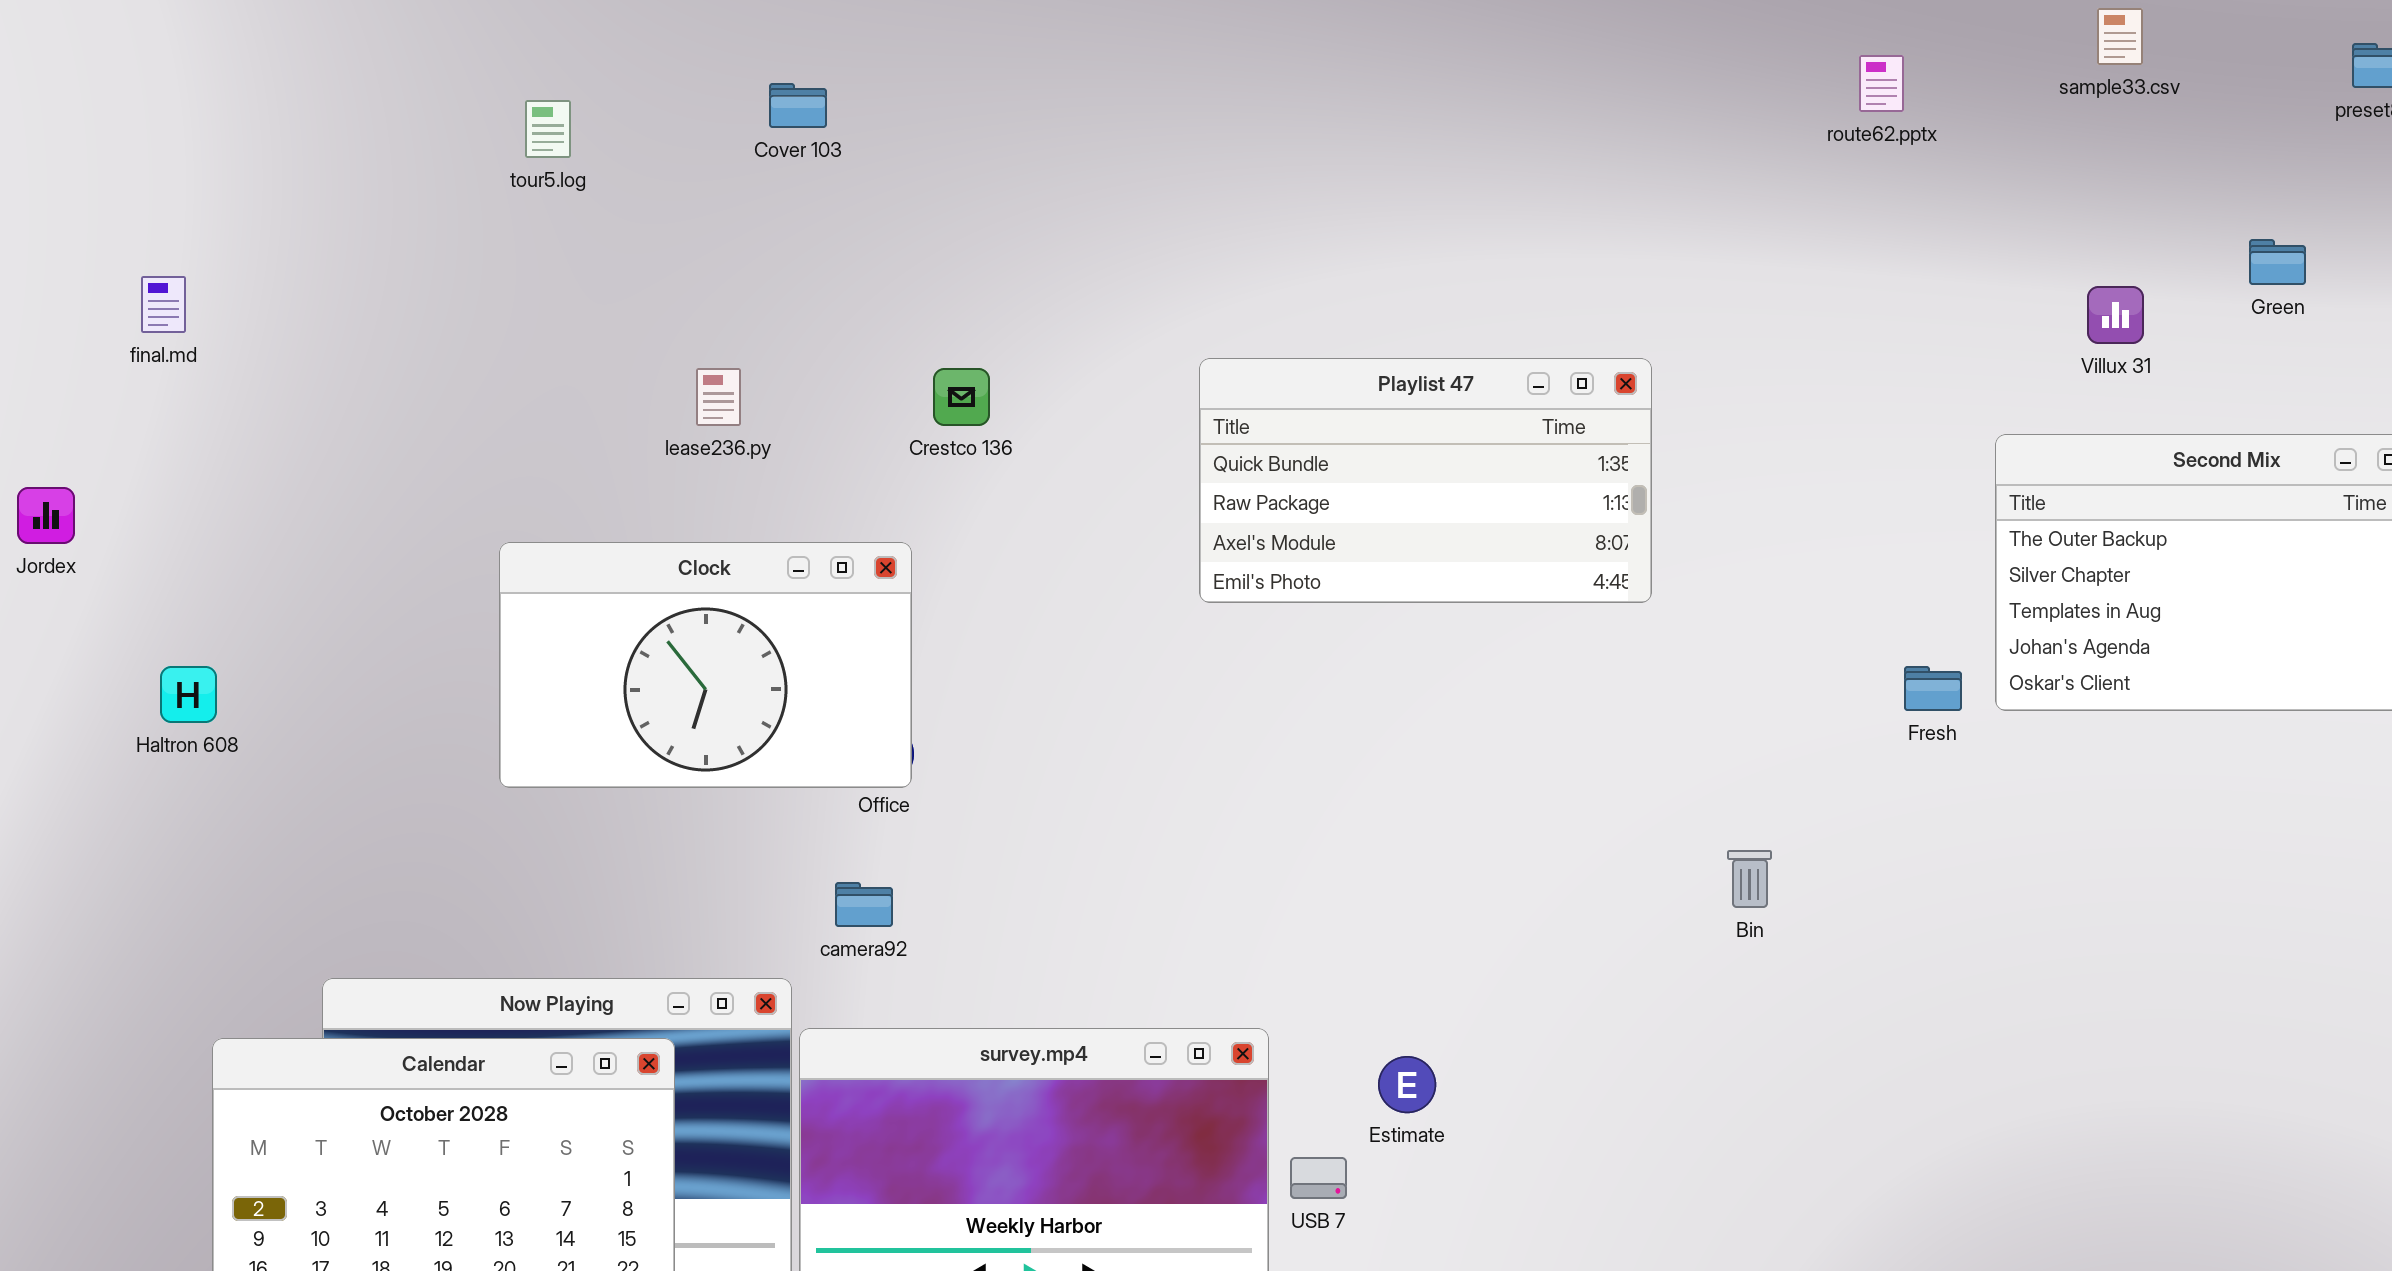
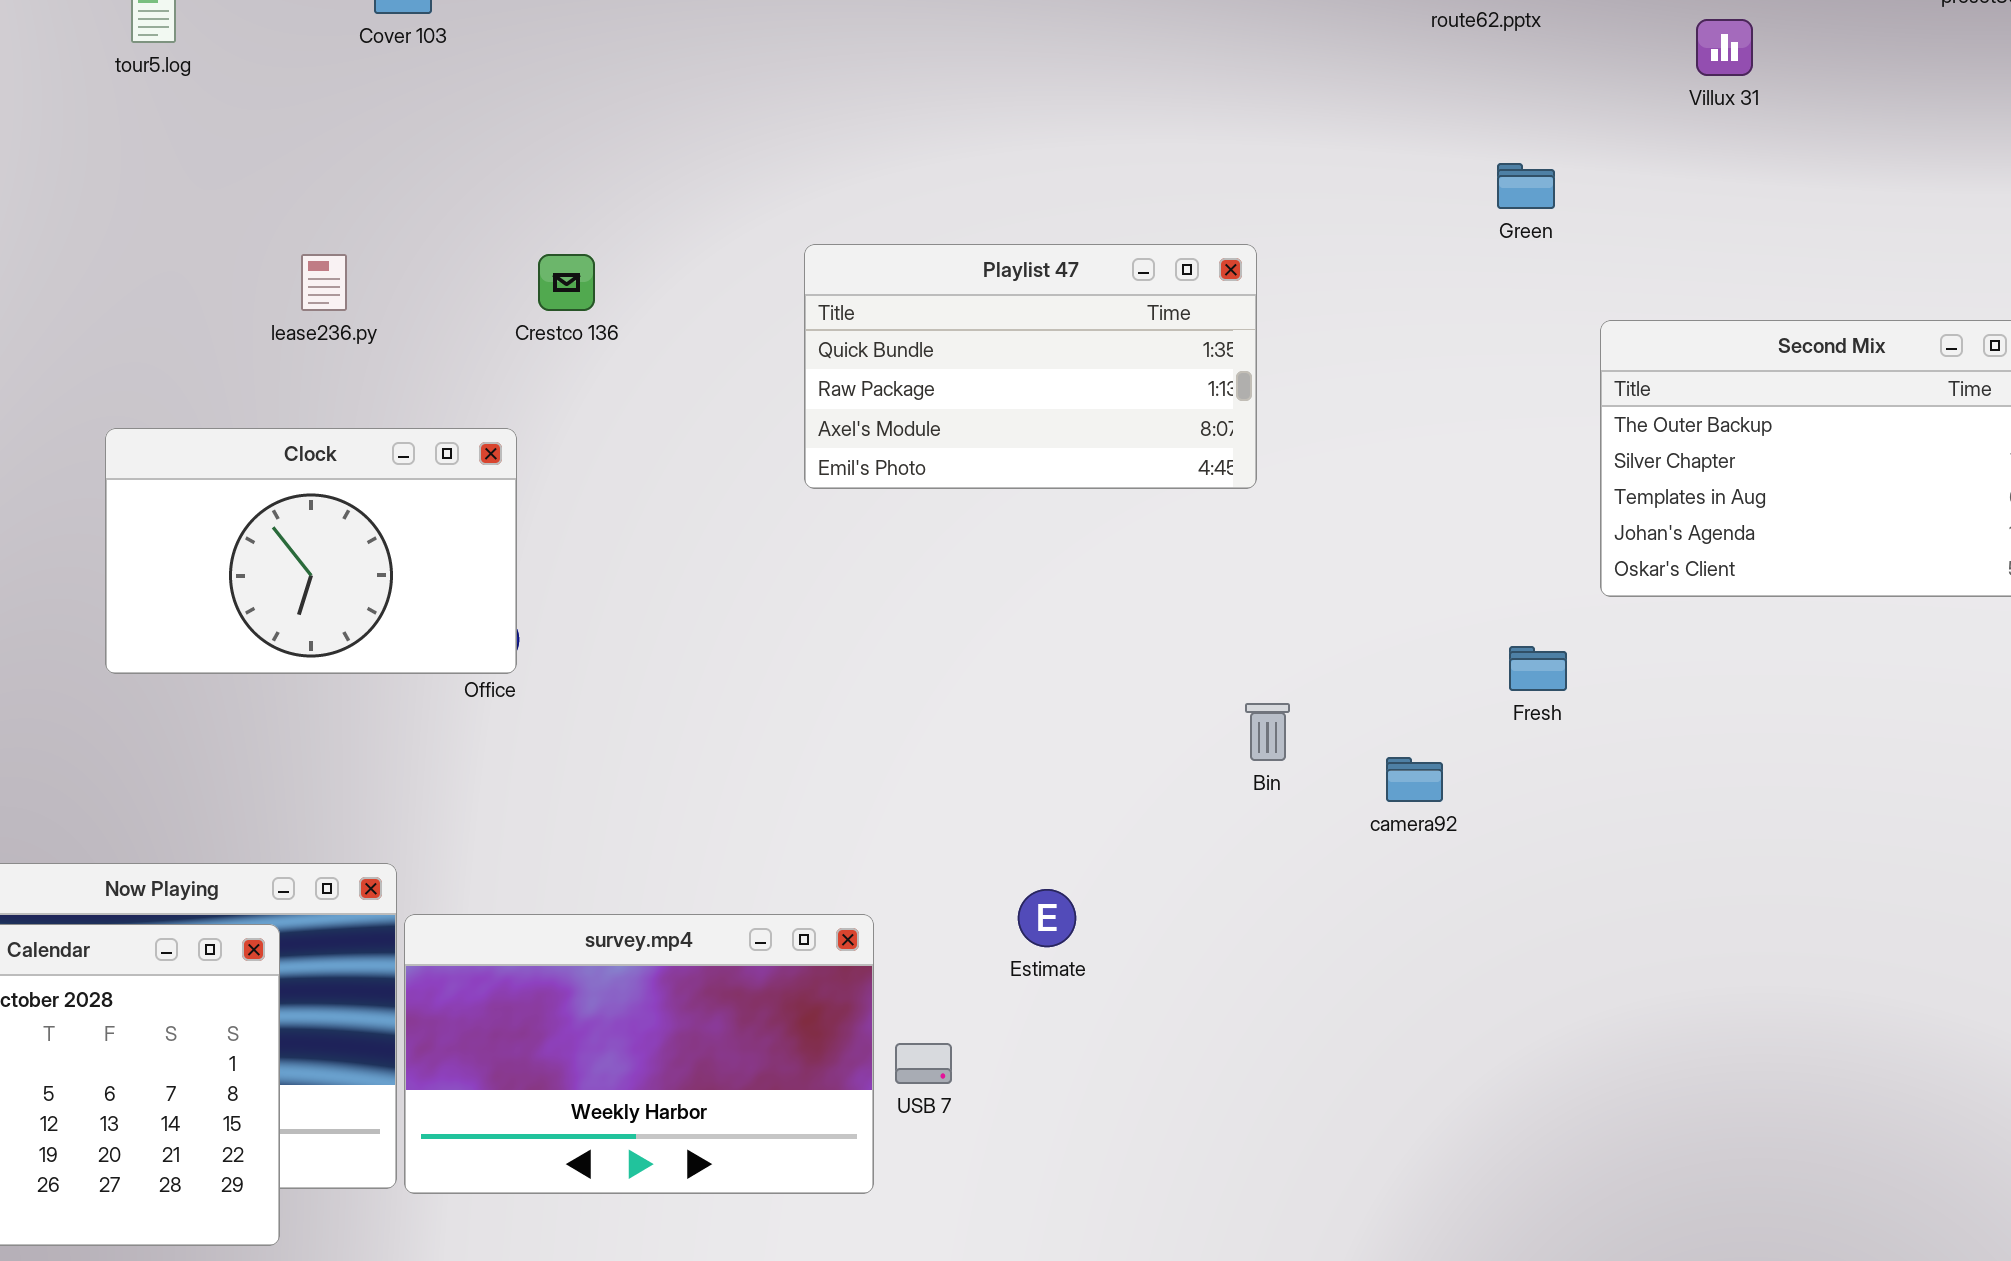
Green: [2249,239,2306,285] -> [1497,163,1555,209], moved
Villux 31: [2087,286,2144,344] -> [1696,19,1753,76], moved
Fresh: [1904,666,1962,711] -> [1509,646,1567,691], moved
Bin: [1727,850,1772,908] -> [1245,703,1290,761], moved
camera92: [835,882,893,927] -> [1386,757,1443,802], moved
Estimate: [1378,1056,1436,1113] -> [1018,889,1076,947], moved

